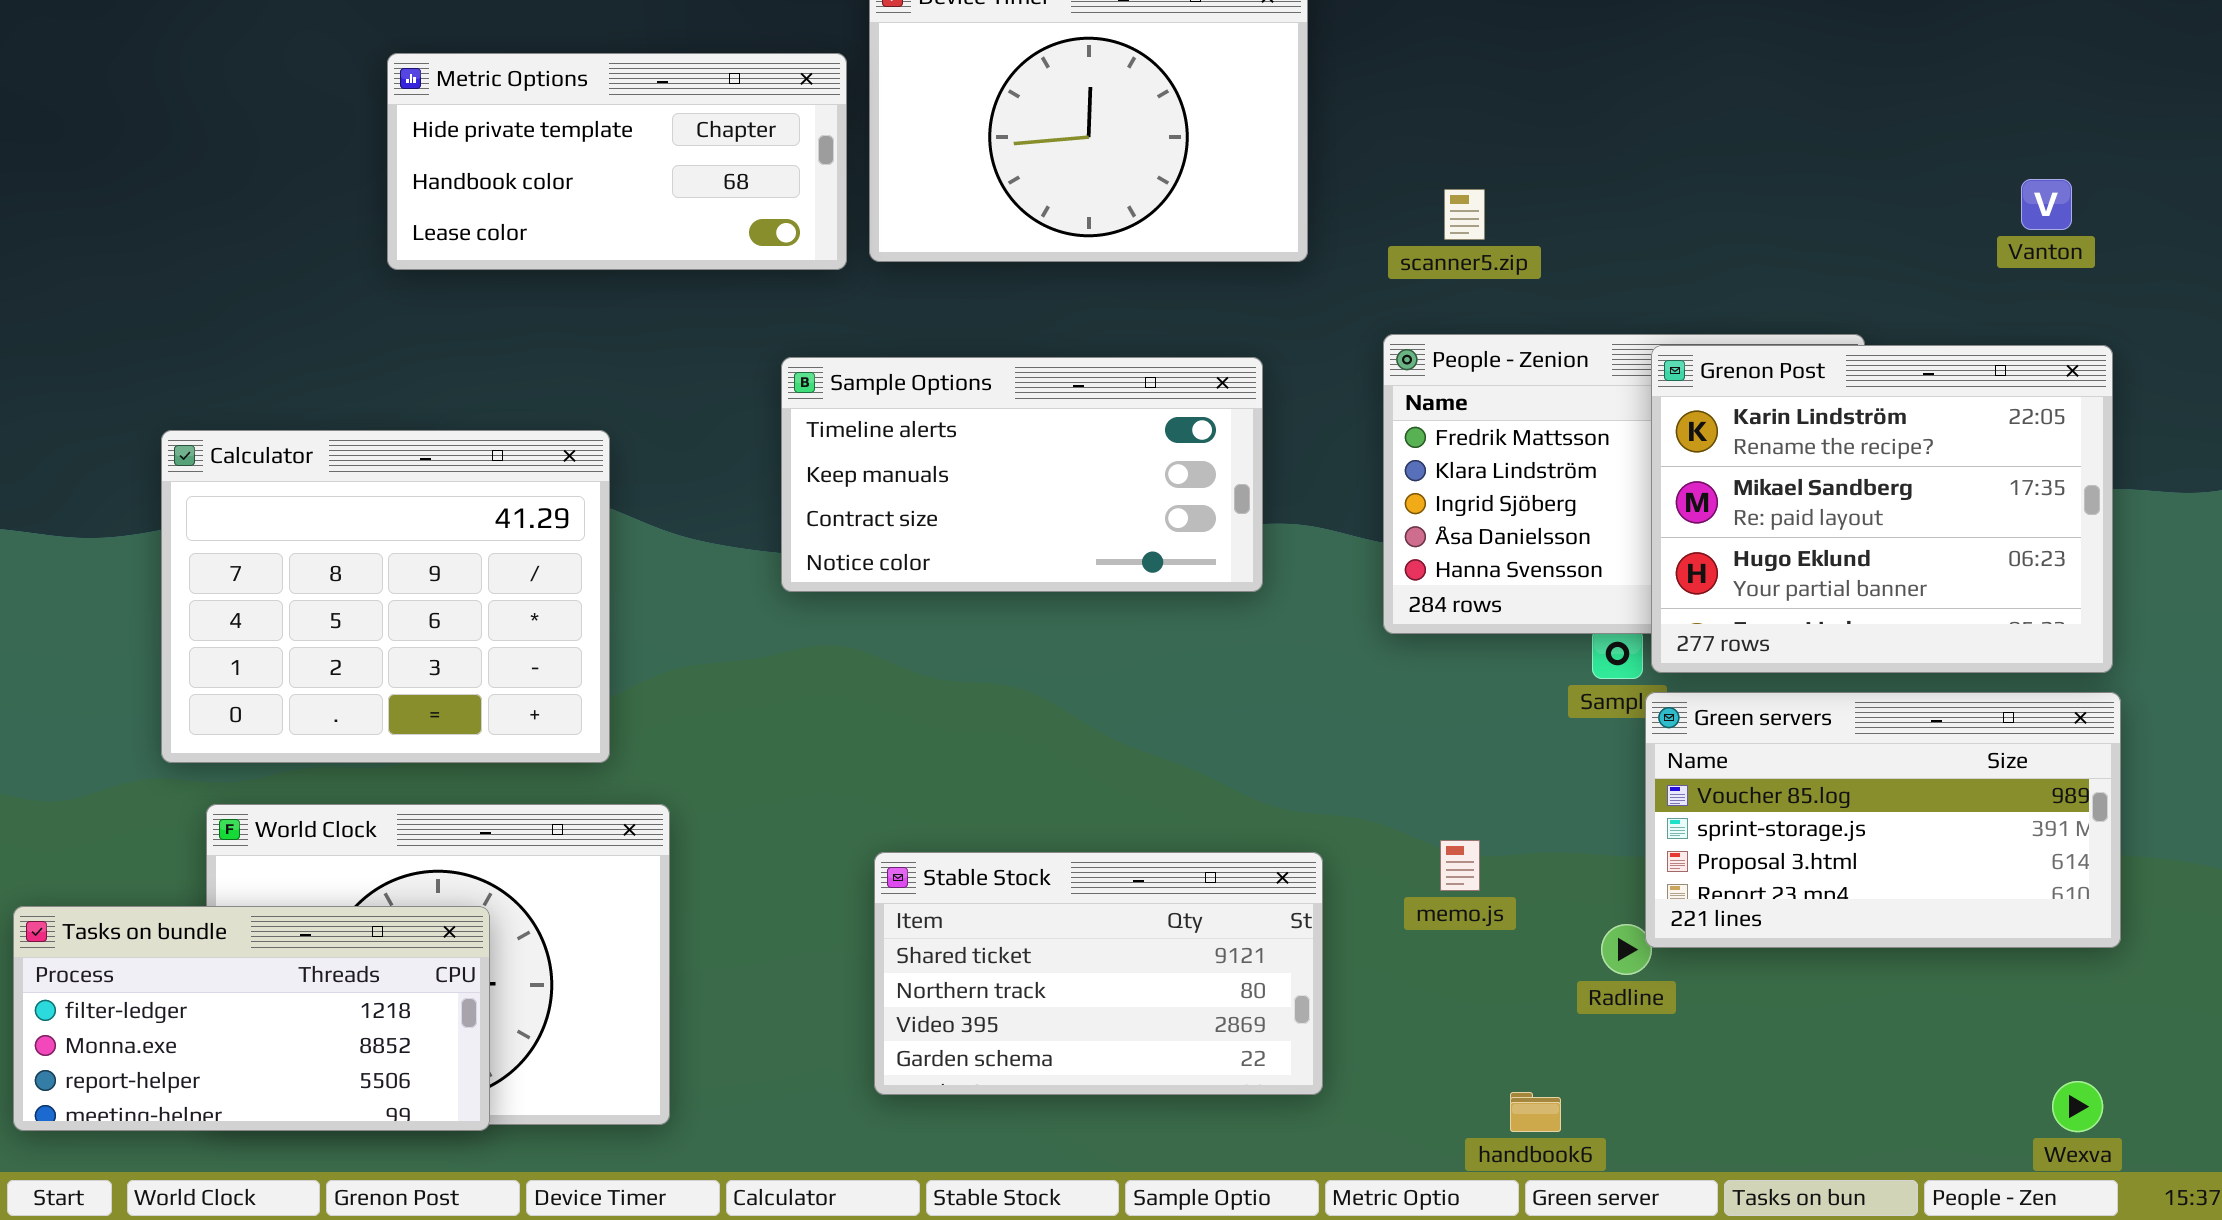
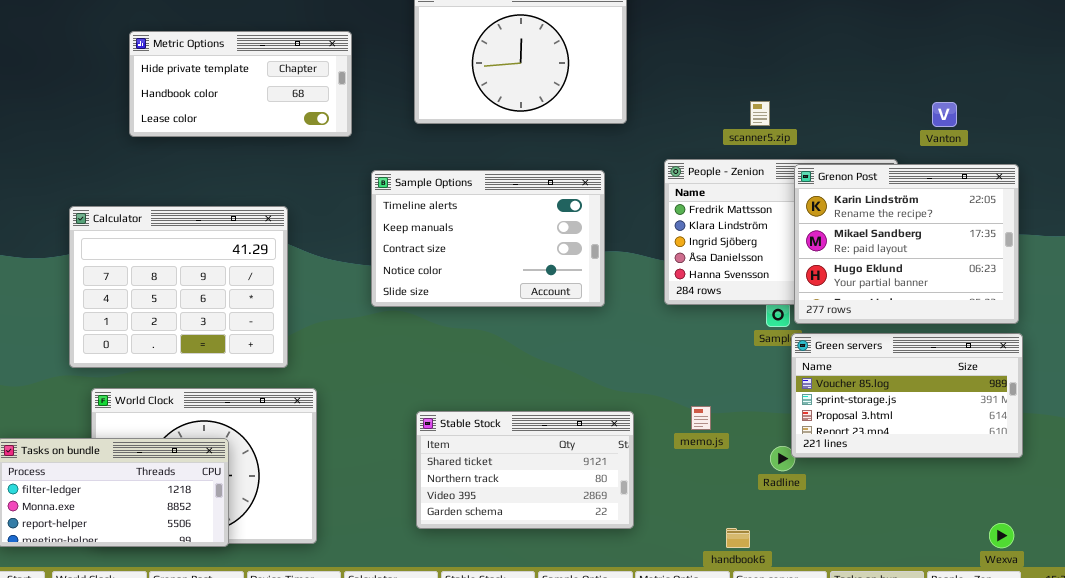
Metric Options: [387,53,847,270] -> [129,31,352,137], moved
Vanton: [2021,179,2072,230] -> [932,102,957,127], moved
scanner5.zip: [1444,189,1485,240] -> [750,101,770,126], moved
Sample Options: [781,357,1263,592] -> [371,170,605,307], resized

